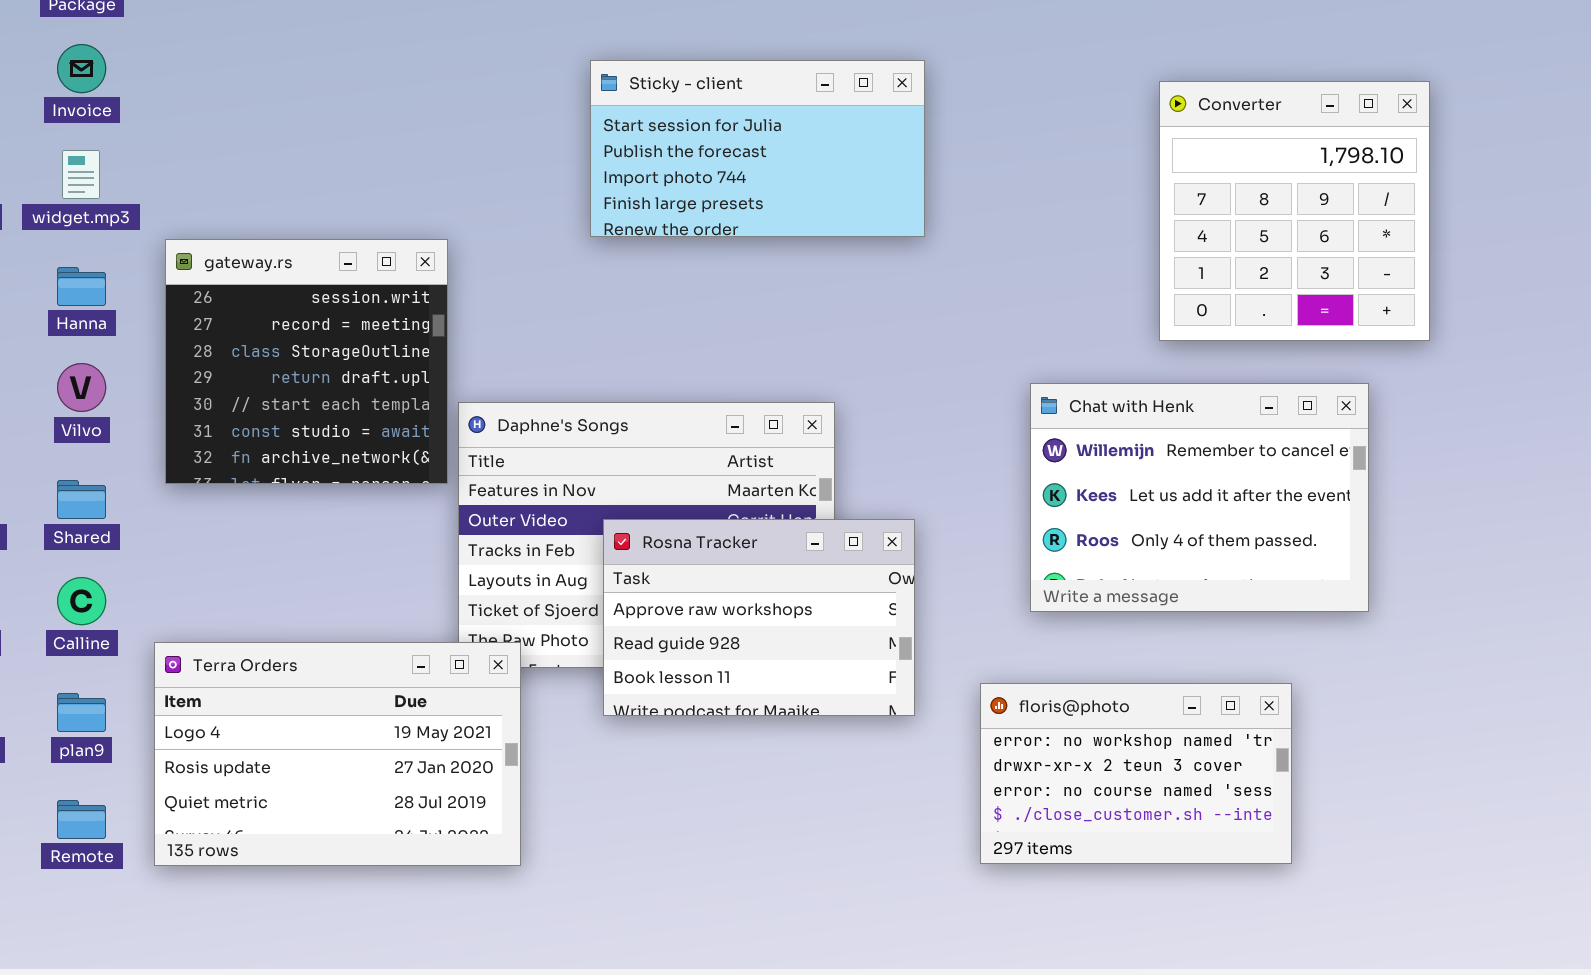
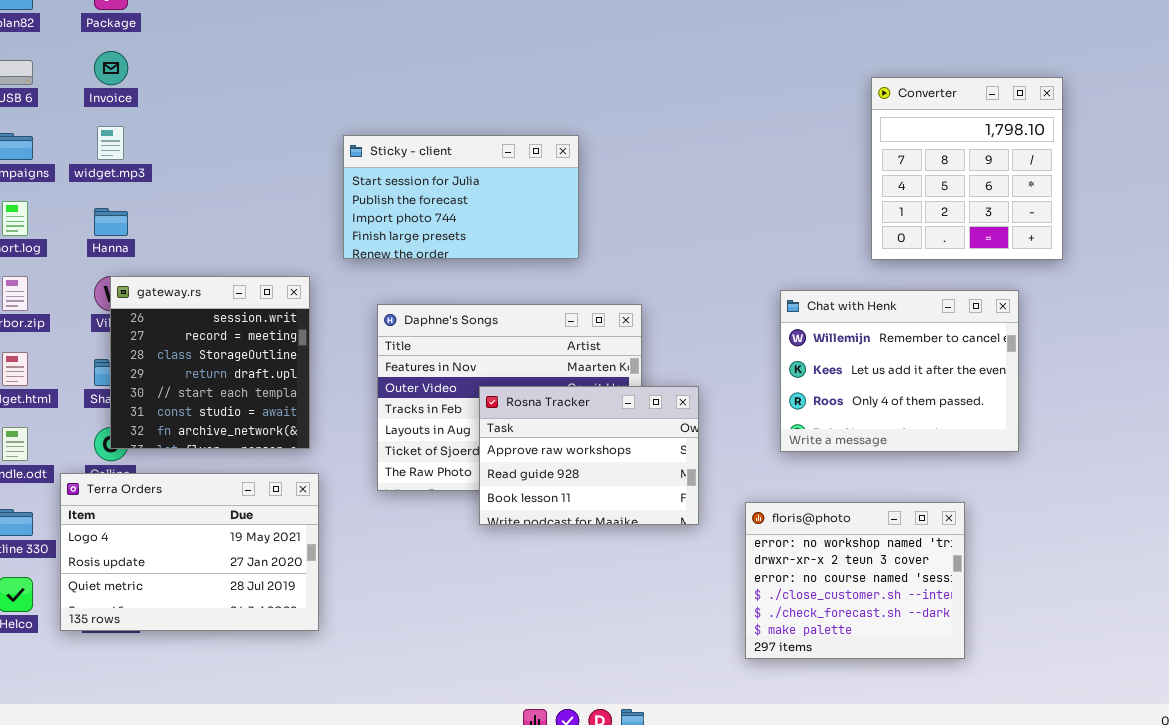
Sticky - client: [590,60,925,237] -> [343,135,579,259], moved
gateway.rs: [165,239,448,484] -> [110,276,310,449], moved
Terra Orders: [154,642,521,866] -> [60,473,319,631], moved
floris@photo: [980,683,1292,864] -> [745,502,965,659], resized

